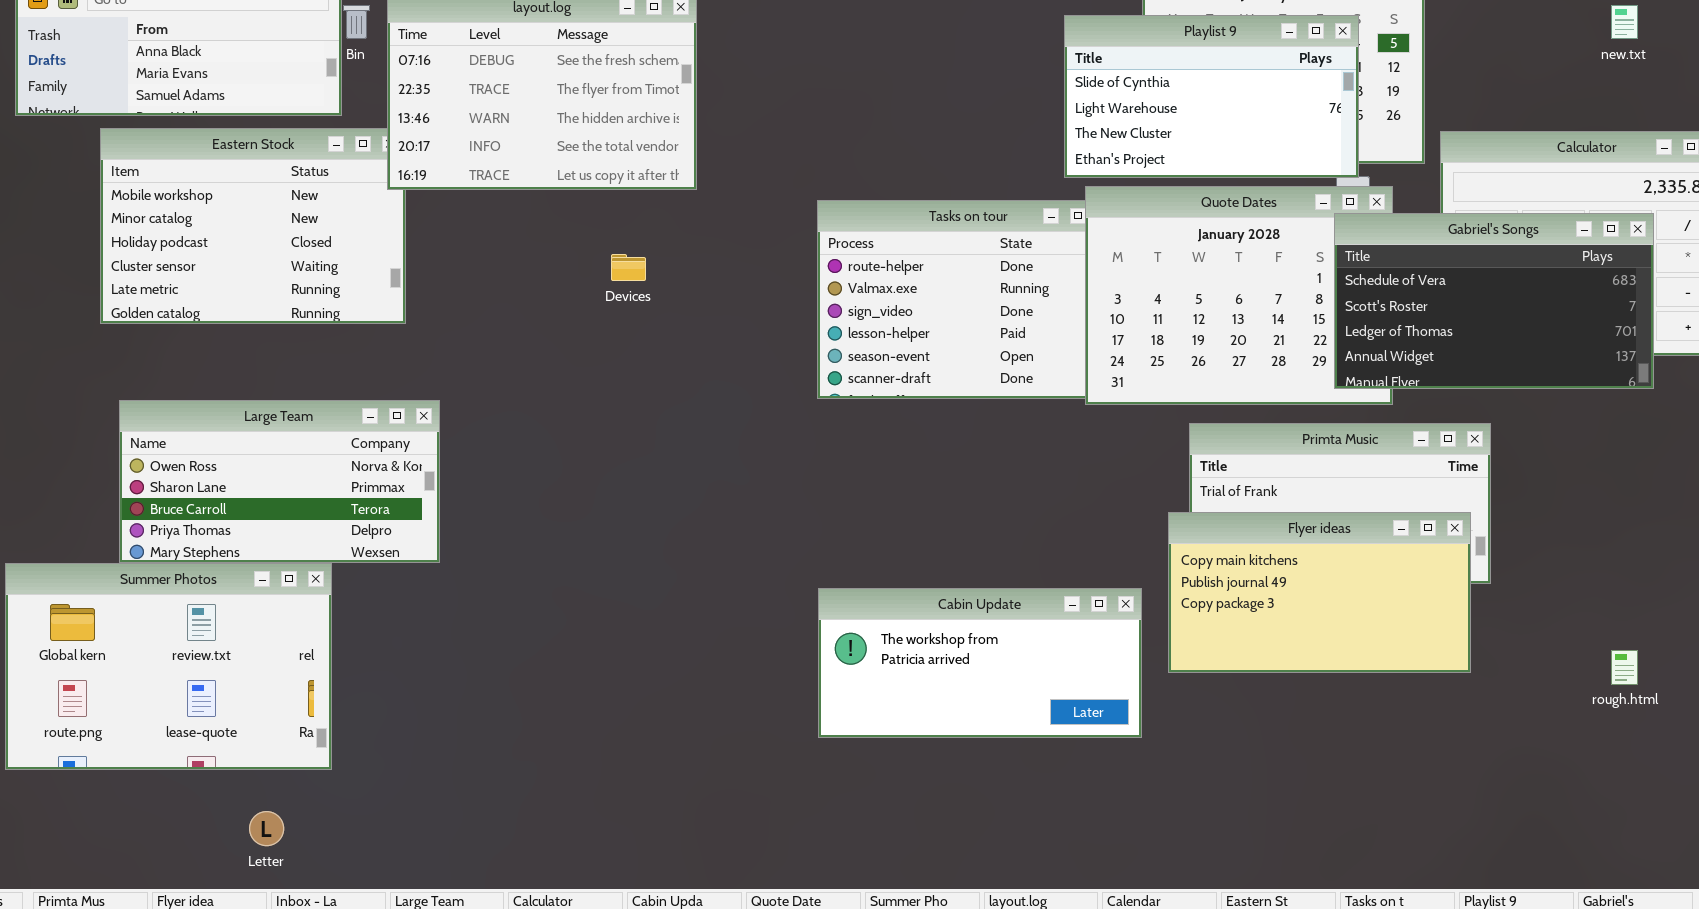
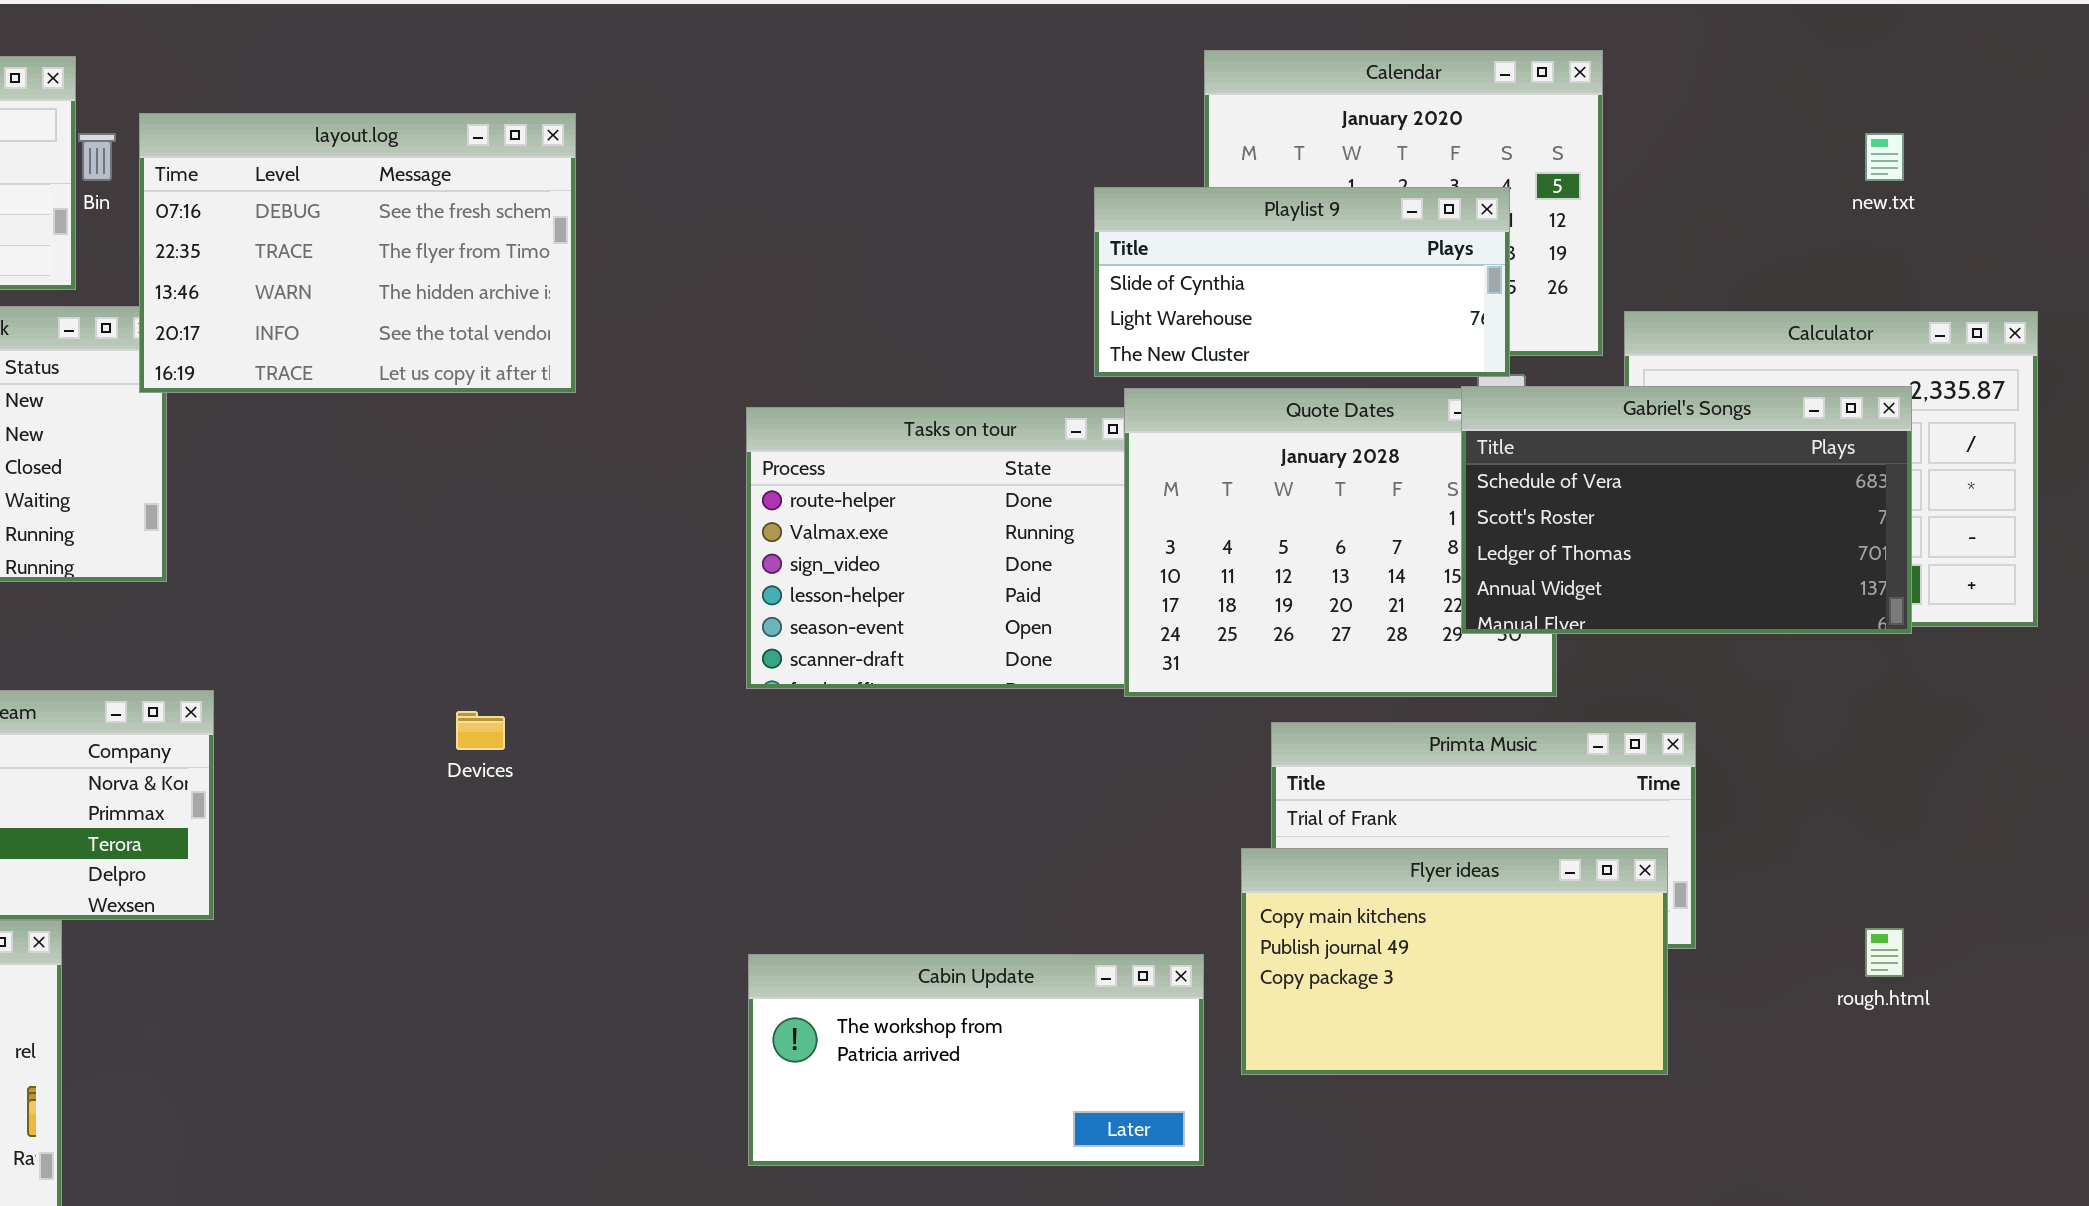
Playlist 9: [1064,15,1359,178] -> [1094,187,1510,377], resized
Gabriel's Songs: [1334,213,1654,389] -> [1461,386,1912,634], moved
Devices: [611,254,646,281] -> [456,711,505,750], moved
rough.html: [1611,650,1638,685] -> [1865,928,1904,977], moved

